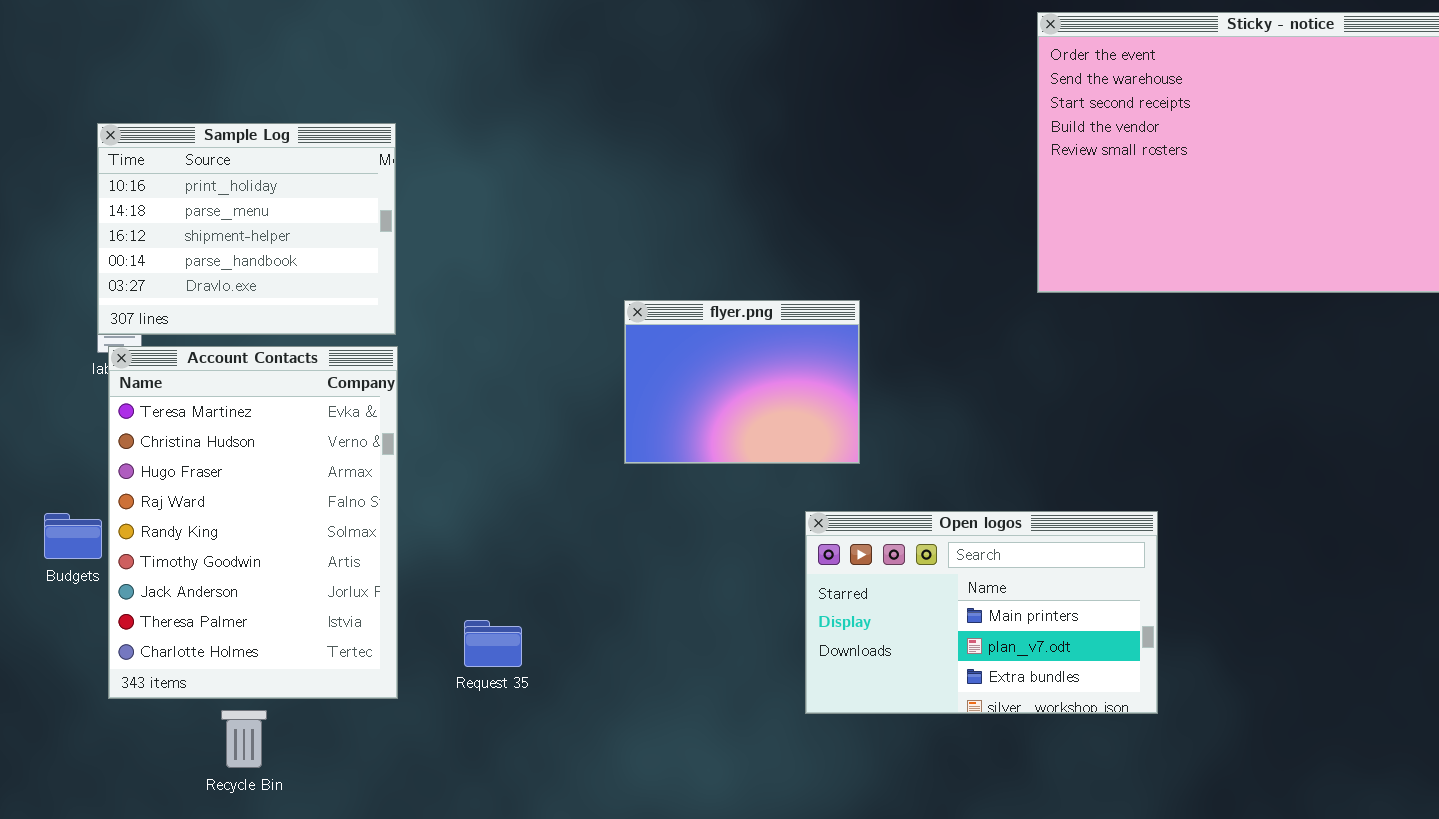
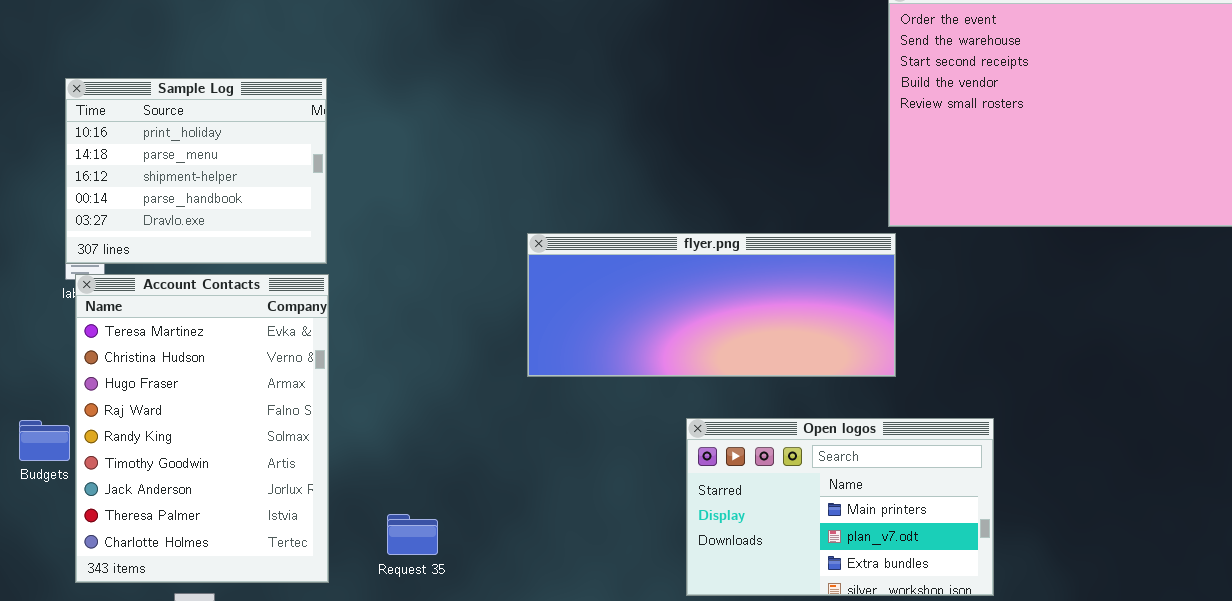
flyer.png: [624,300,860,464] -> [527,233,896,377], resized

